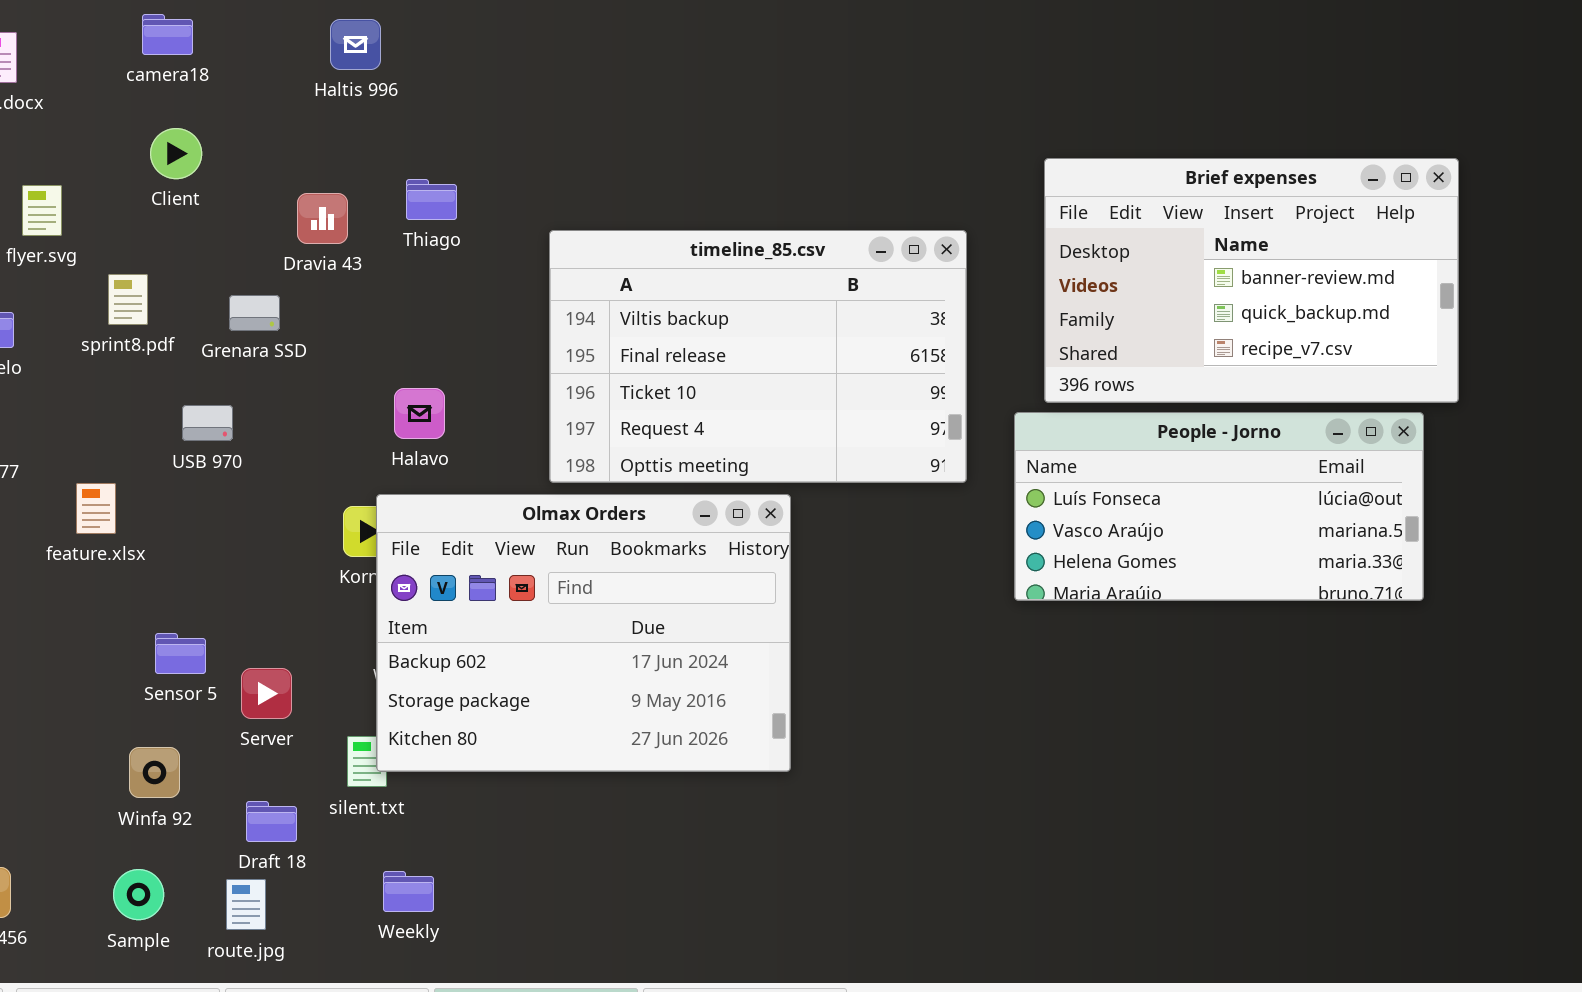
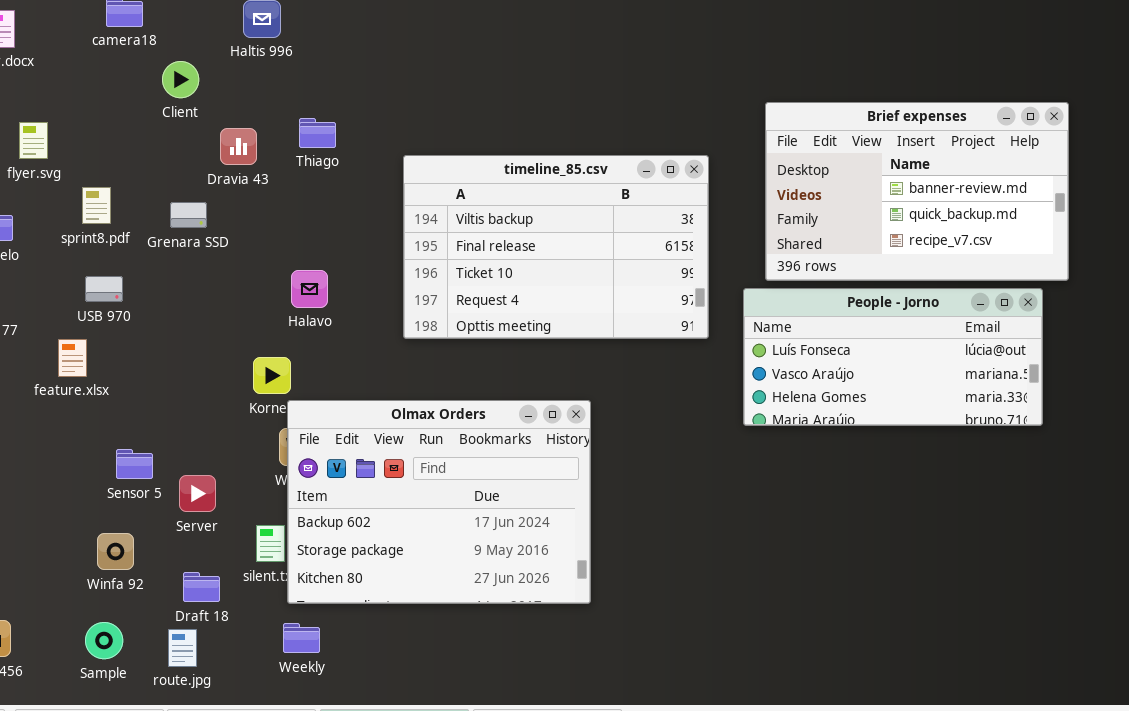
Client: [150,128,202,179] -> [162,61,199,98], moved
USB 970: [182,405,233,441] -> [85,276,123,302], moved
Olmax Orders: [376,494,791,772] -> [287,400,591,604], moved

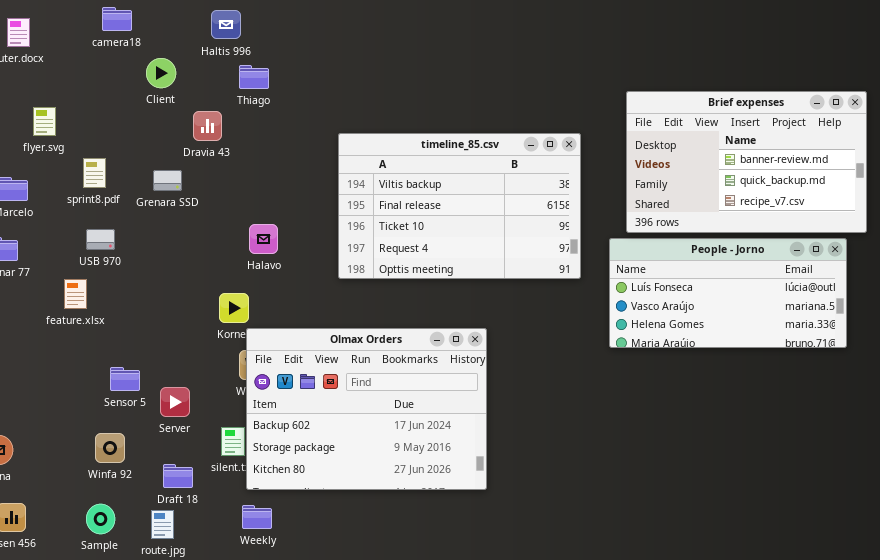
Thiago: [299,118,336,148] -> [239,65,269,89], moved

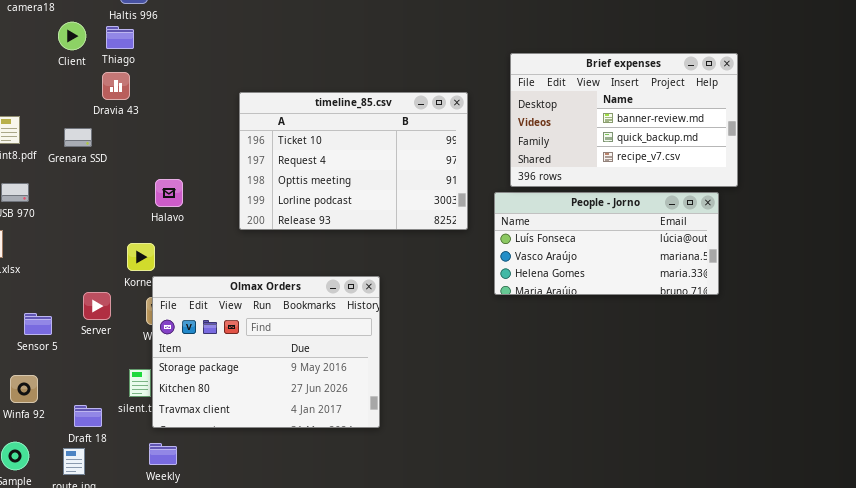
Thiago: [239,65,269,89] -> [106,26,134,49], moved
timeline_85.csv: [338,133,581,279] -> [239,92,468,230], scrolled down 2 rows
Olmax Orders: [246,328,487,490] -> [152,276,380,428], scrolled down 1 row
Server: [160,387,190,417] -> [83,292,111,320], moved

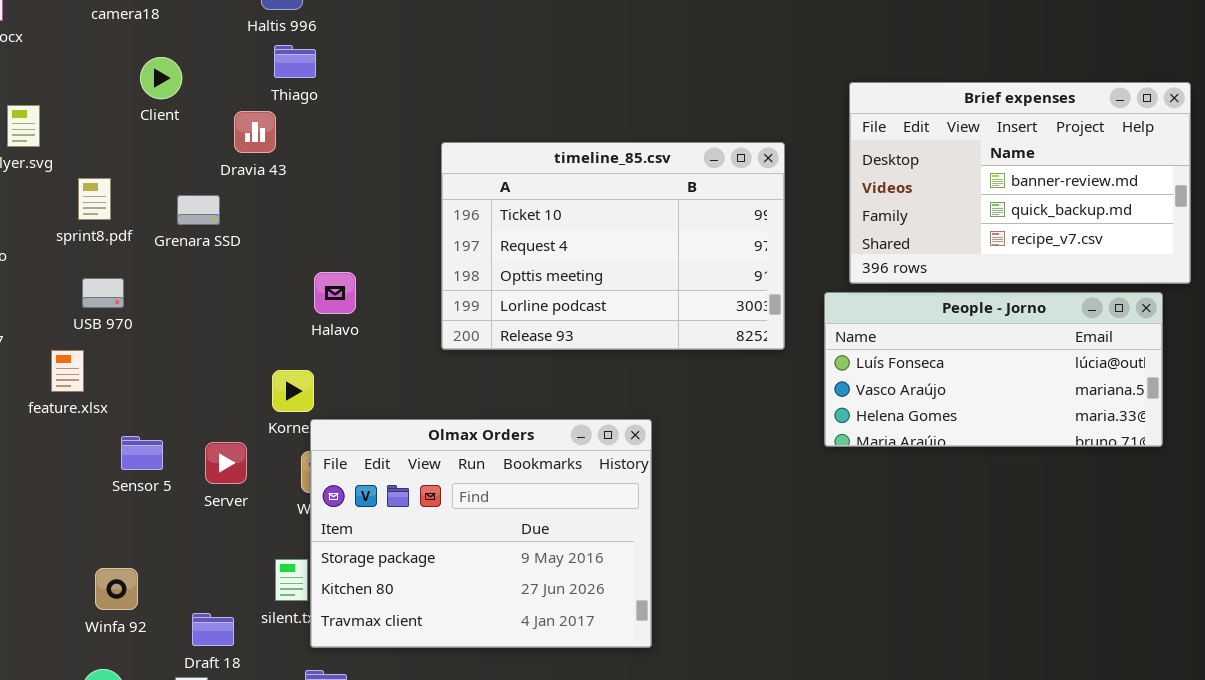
Client: [58,22,86,50] -> [140,57,182,99], moved
Thiago: [106,26,134,49] -> [274,45,316,78], moved
Sensor 5: [24,313,52,335] -> [121,436,163,470], moved

